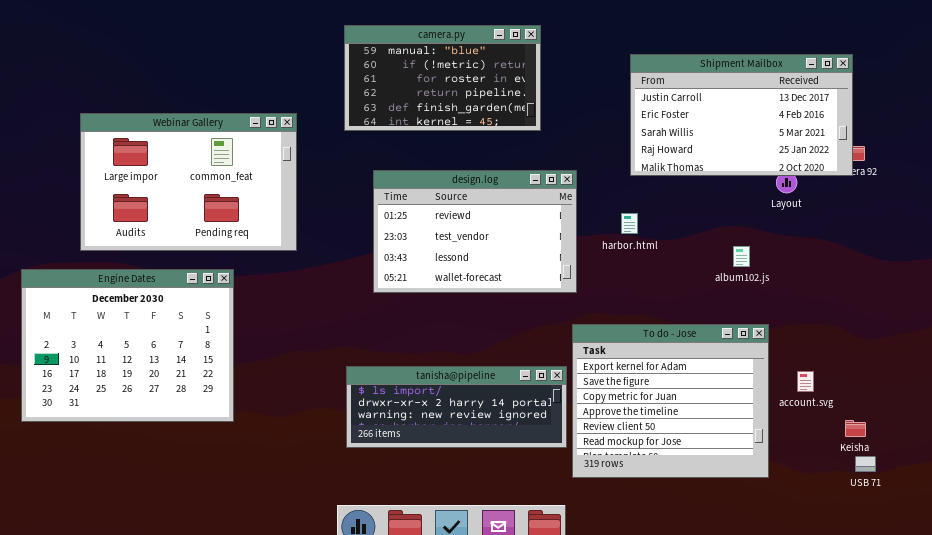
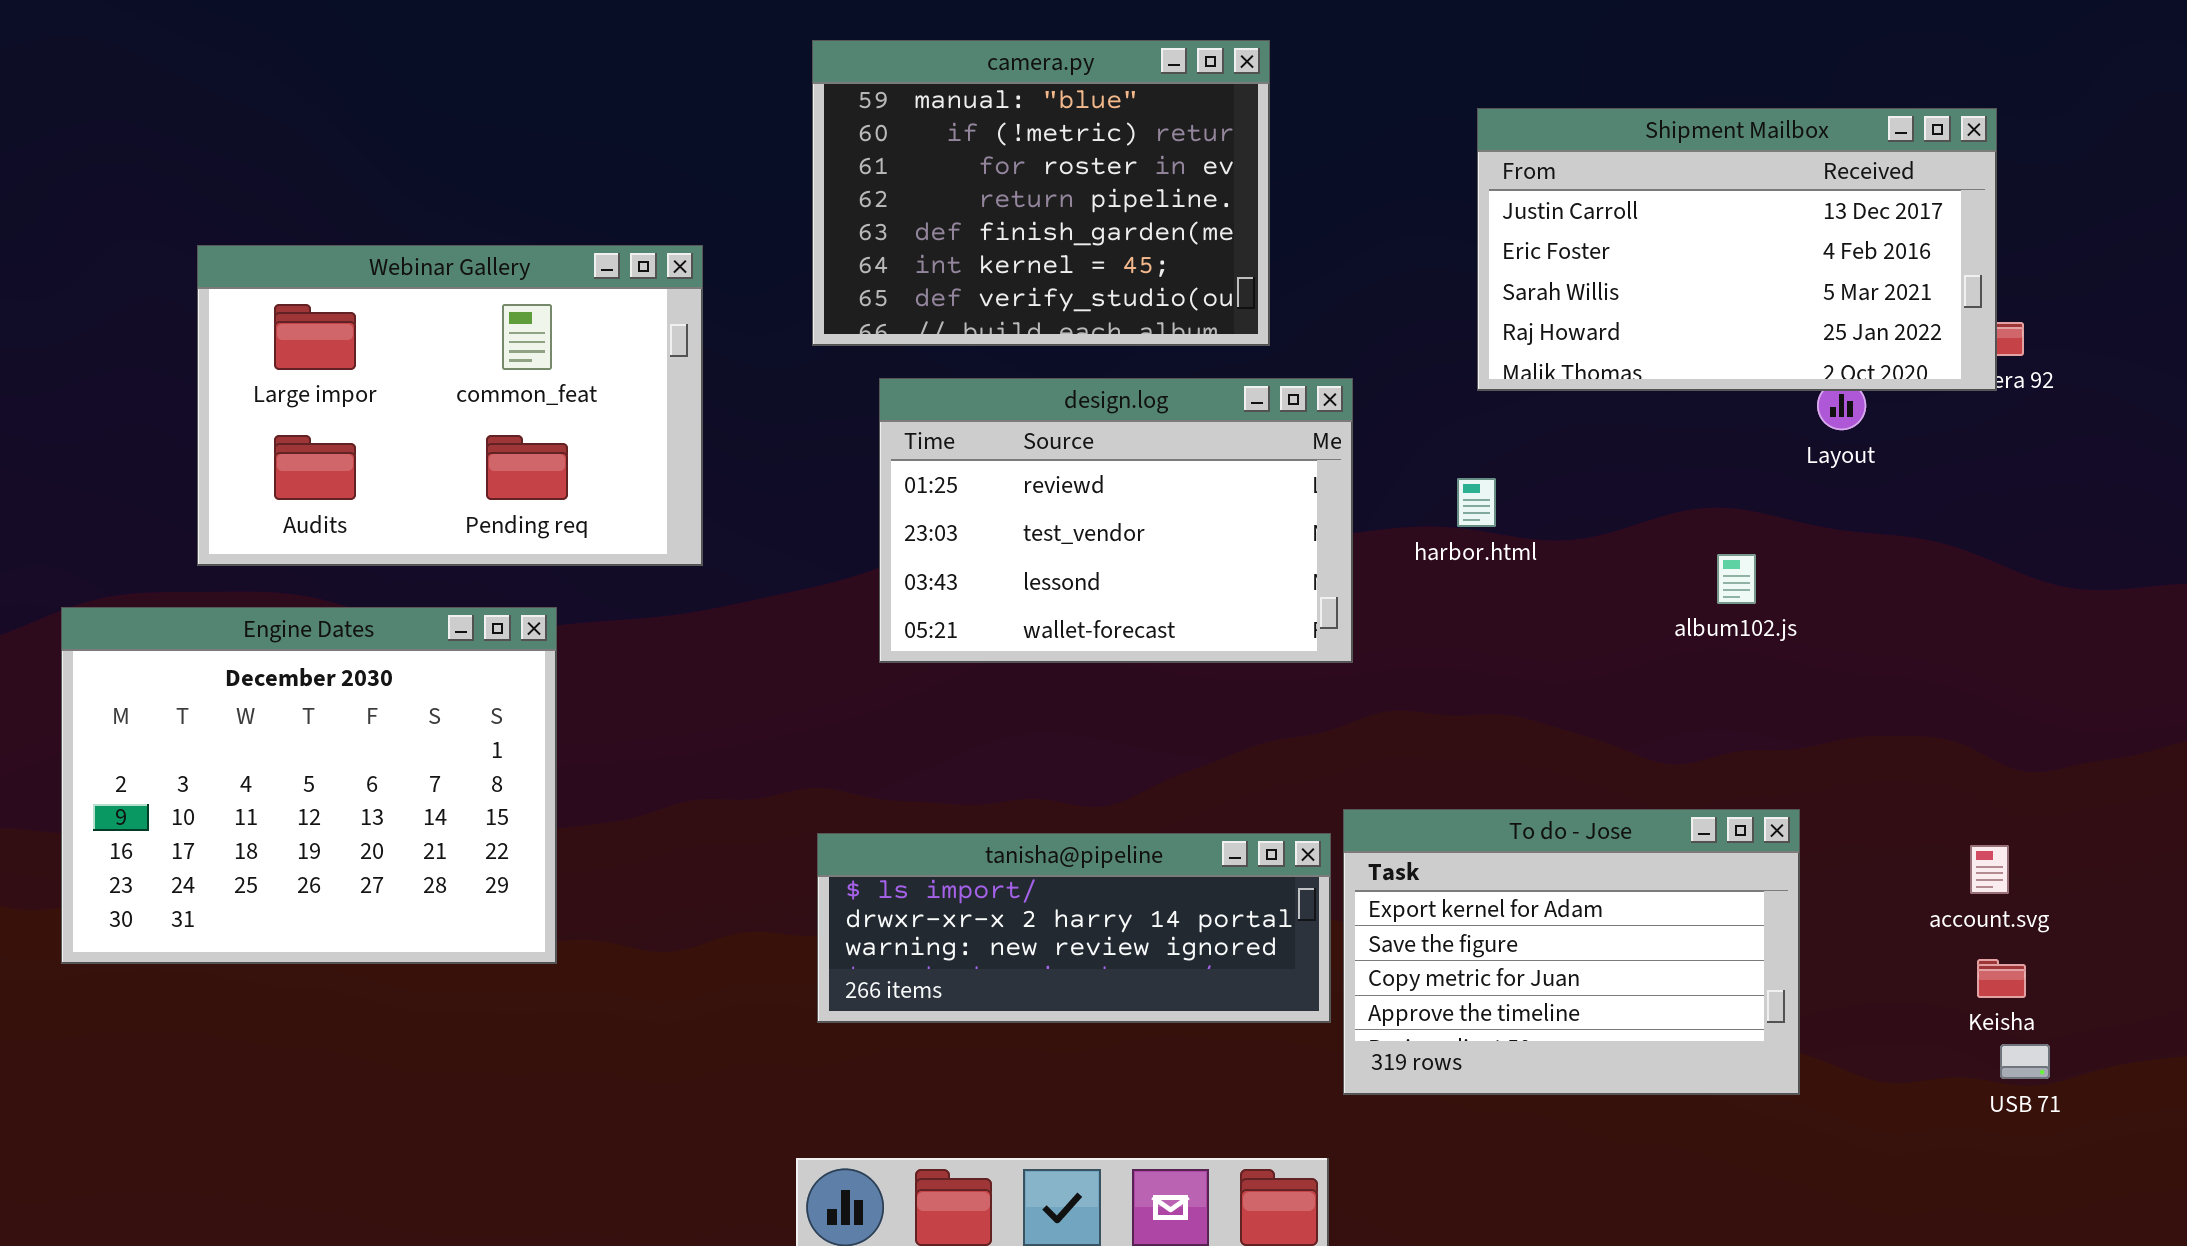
camera.py: [344,25,541,131] -> [812,40,1270,346], resized
To do - Jose: [572,324,769,478] -> [1343,809,1800,1095], resized
account.svg: [797,371,814,392] -> [1970,845,2009,894], moved

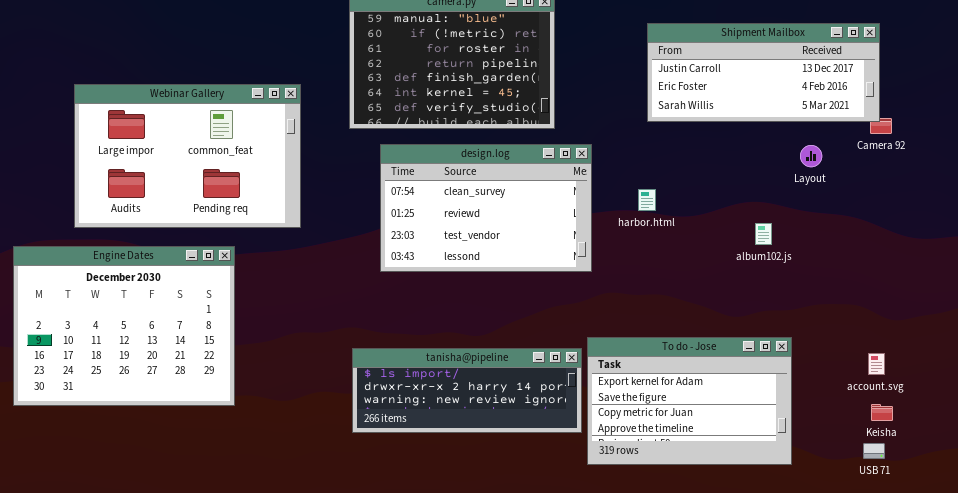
Shipment Mailbox: [1477,108,1997,391] -> [647,23,880,122], resized
design.log: [879,378,1353,663] -> [380,144,592,272], scrolled up 1 row
USB 71: [2000,1044,2050,1079] -> [863,443,885,459], moved

